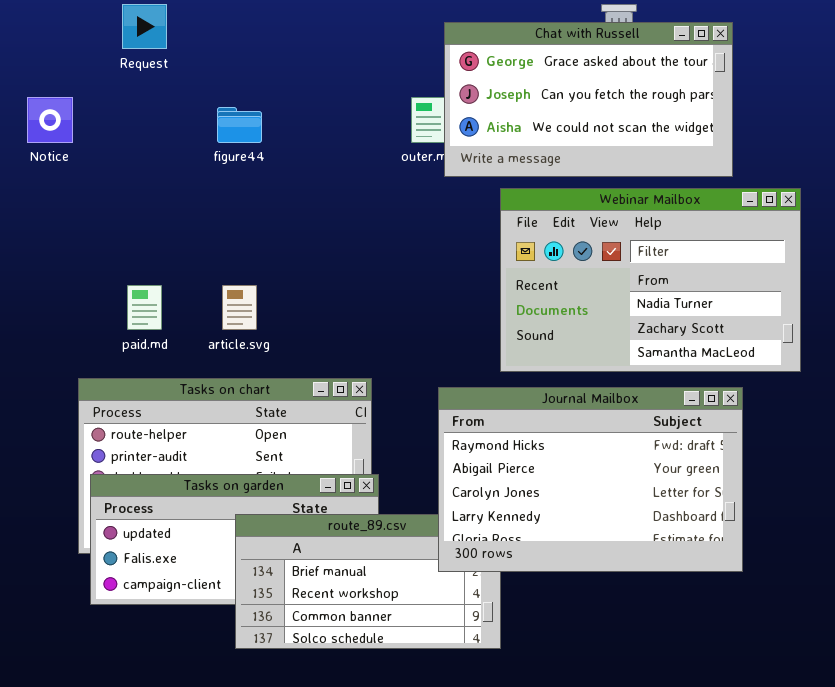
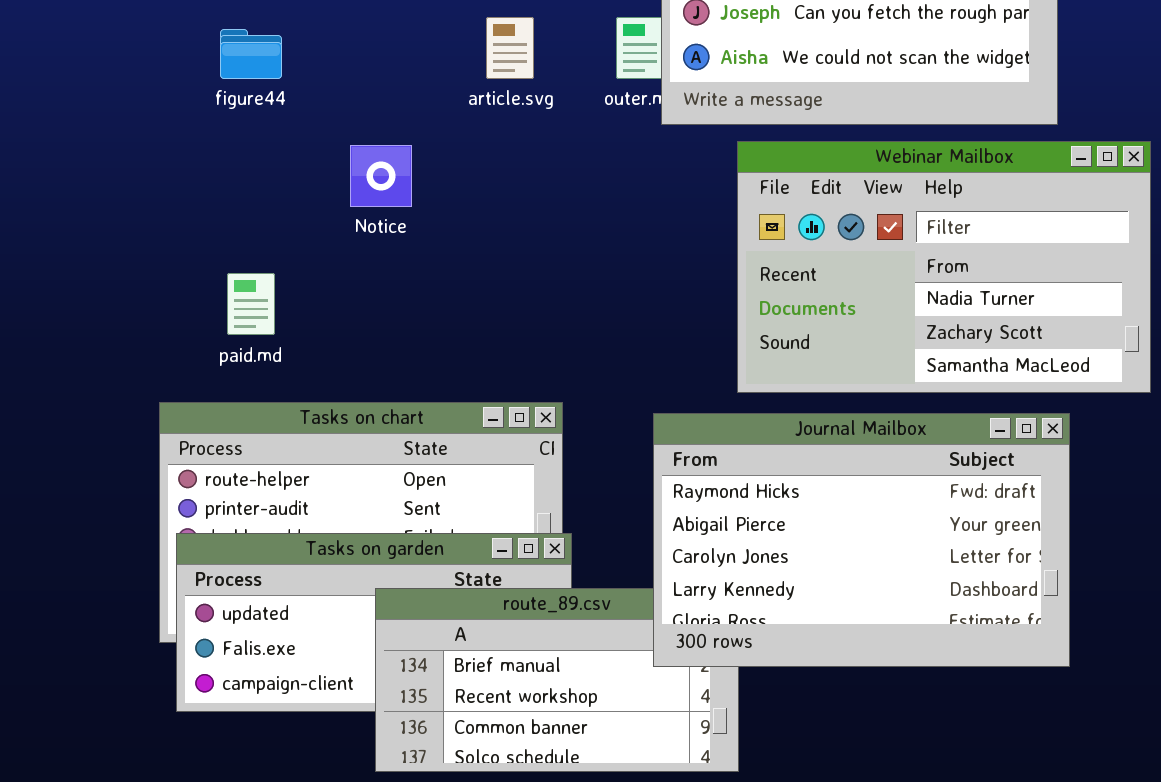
Notice: [27,97,73,143] -> [350,145,412,207], moved
figure44: [217,107,262,143] -> [220,29,282,79], moved
article.svg: [222,285,257,330] -> [486,17,534,79], moved

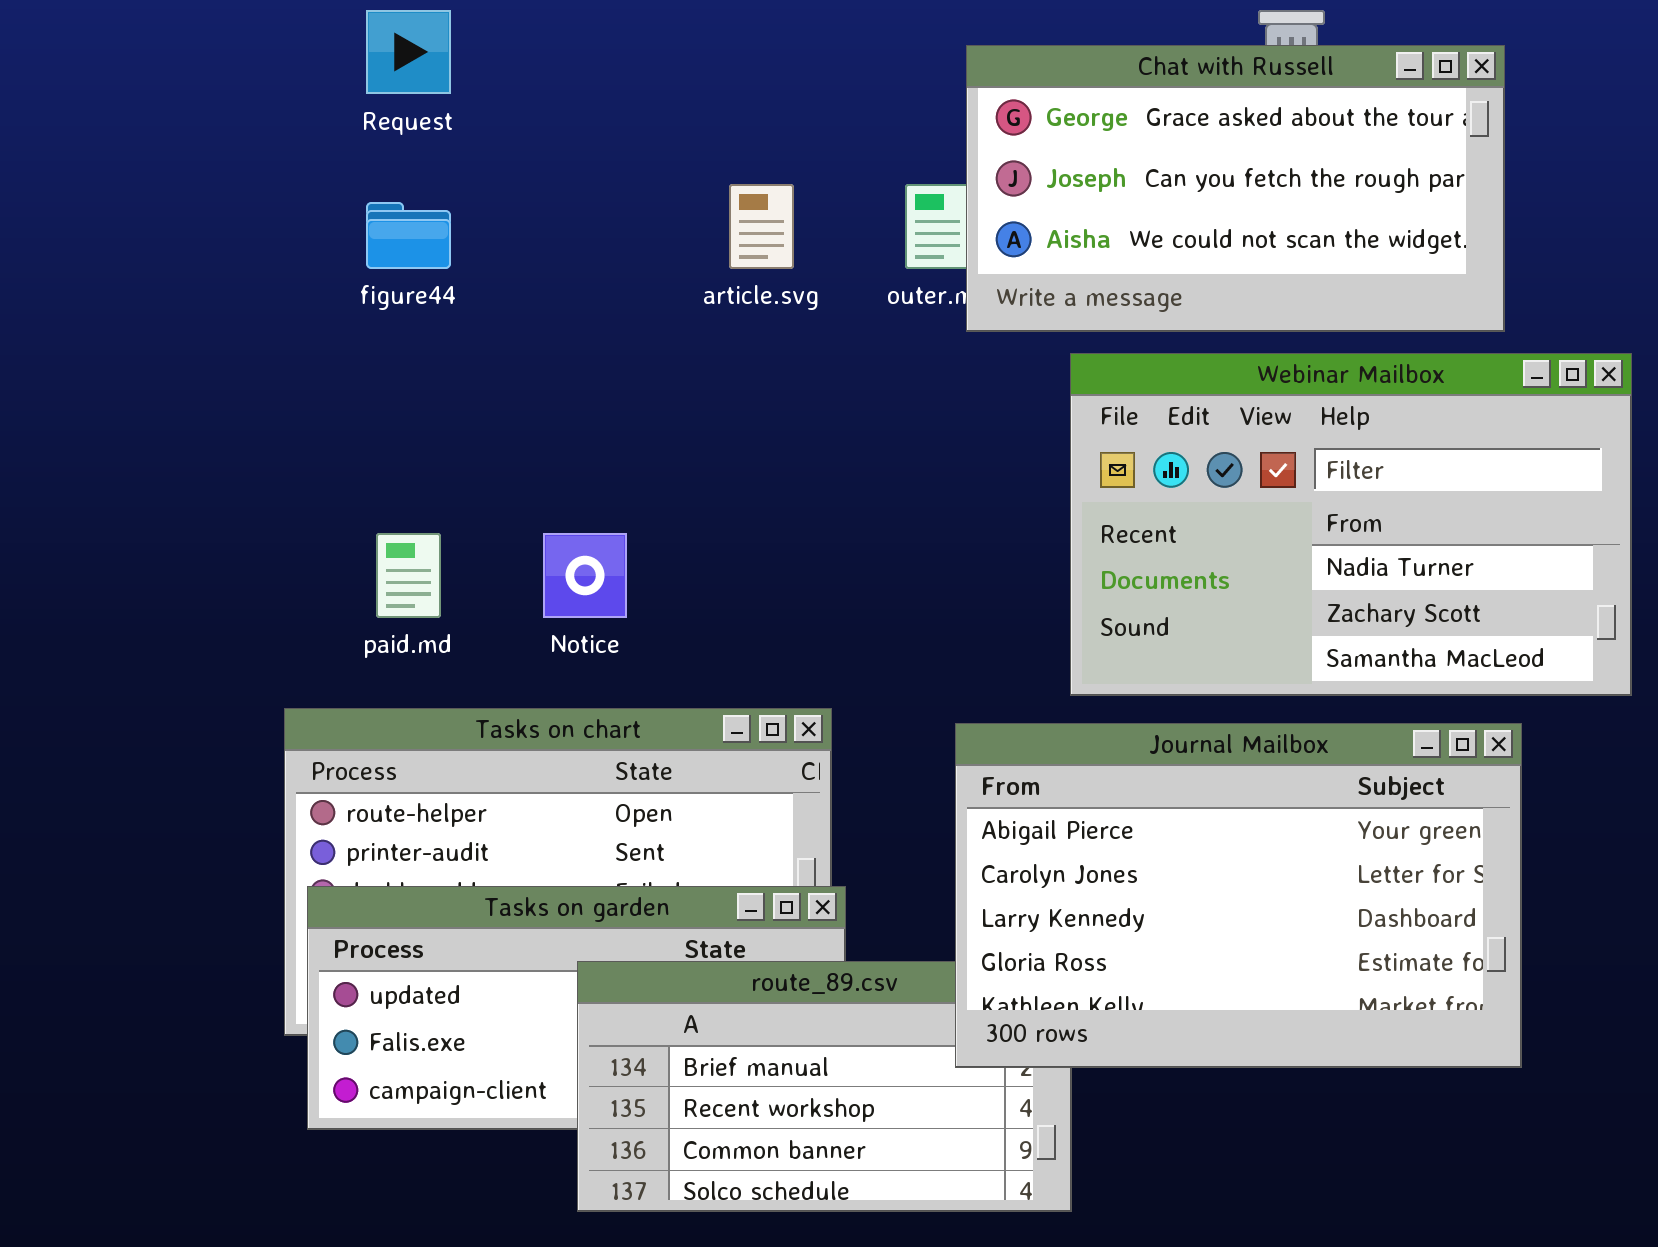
Notice: [350,145,412,207] -> [543,533,627,618], moved
Journal Mailbox: [653,413,1070,667] -> [955,723,1522,1068], scrolled down 1 row

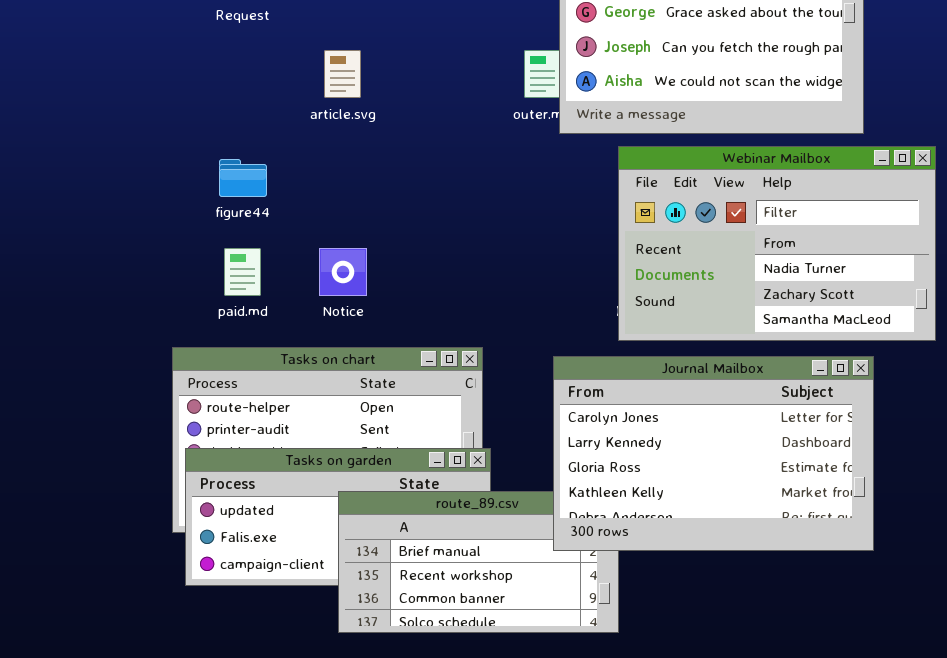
article.svg: [729,184,794,269] -> [324,50,361,98], moved
figure44: [366,202,451,269] -> [219,159,267,197], moved
Journal Mailbox: [955,723,1522,1068] -> [553,356,874,551], scrolled down 1 row

